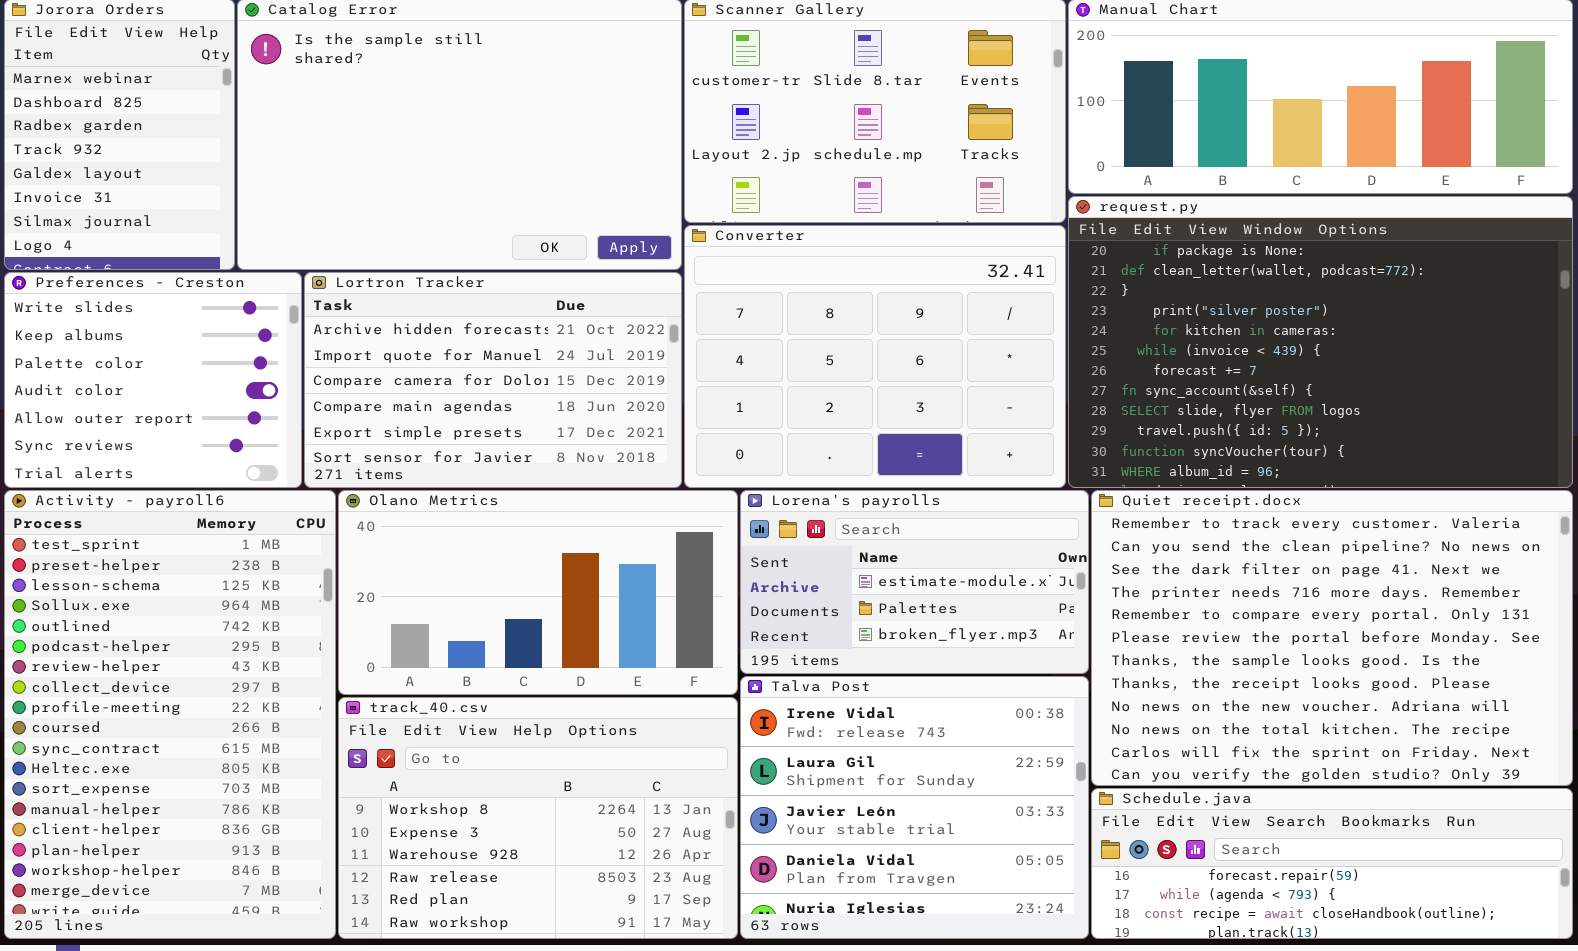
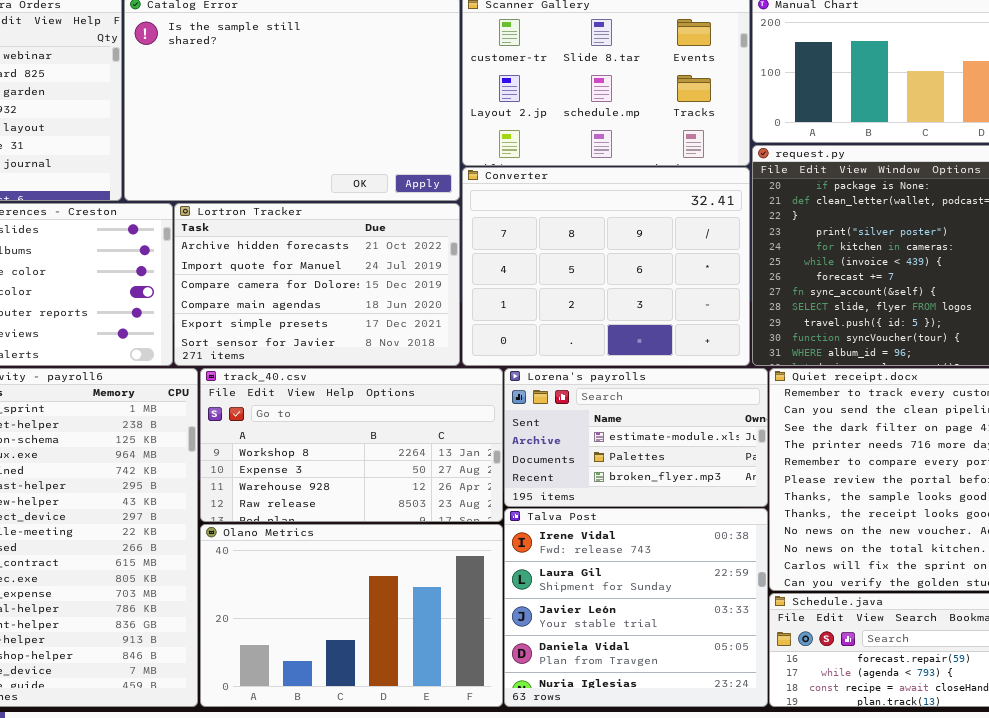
Olano Metrics: [338,490,738,695] -> [200,524,503,707], moved, resized
track_40.csv: [338,697,738,939] -> [200,368,503,522], moved, resized

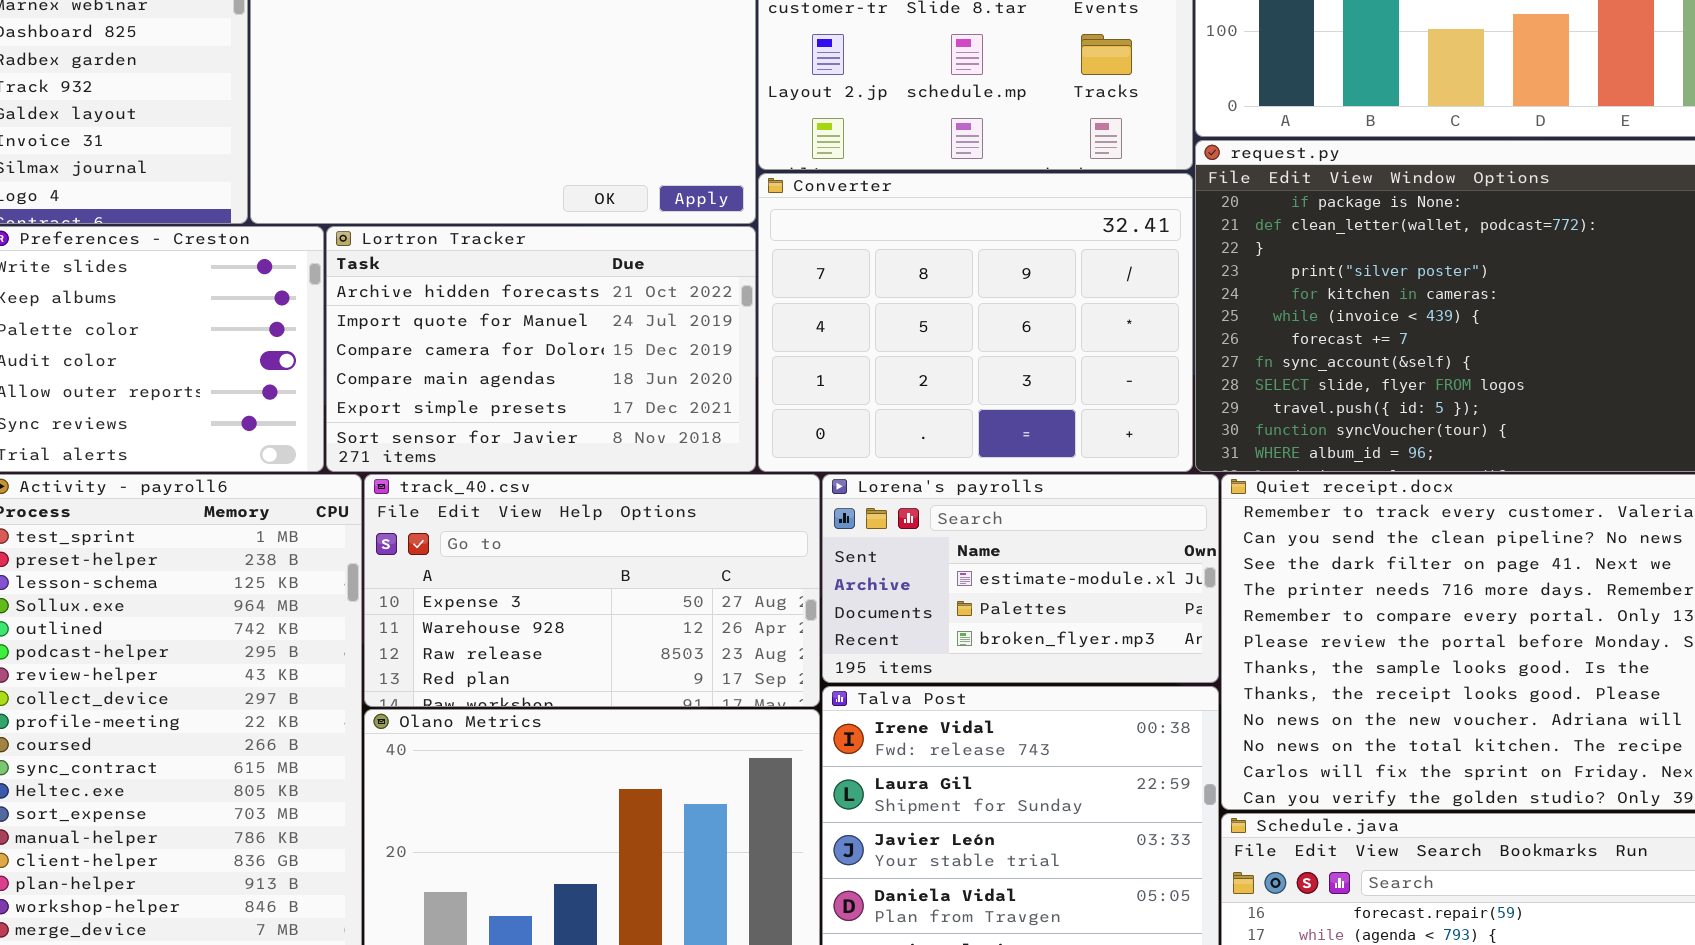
track_40.csv: [200,368,503,522] -> [364,474,820,707], scrolled down 1 row

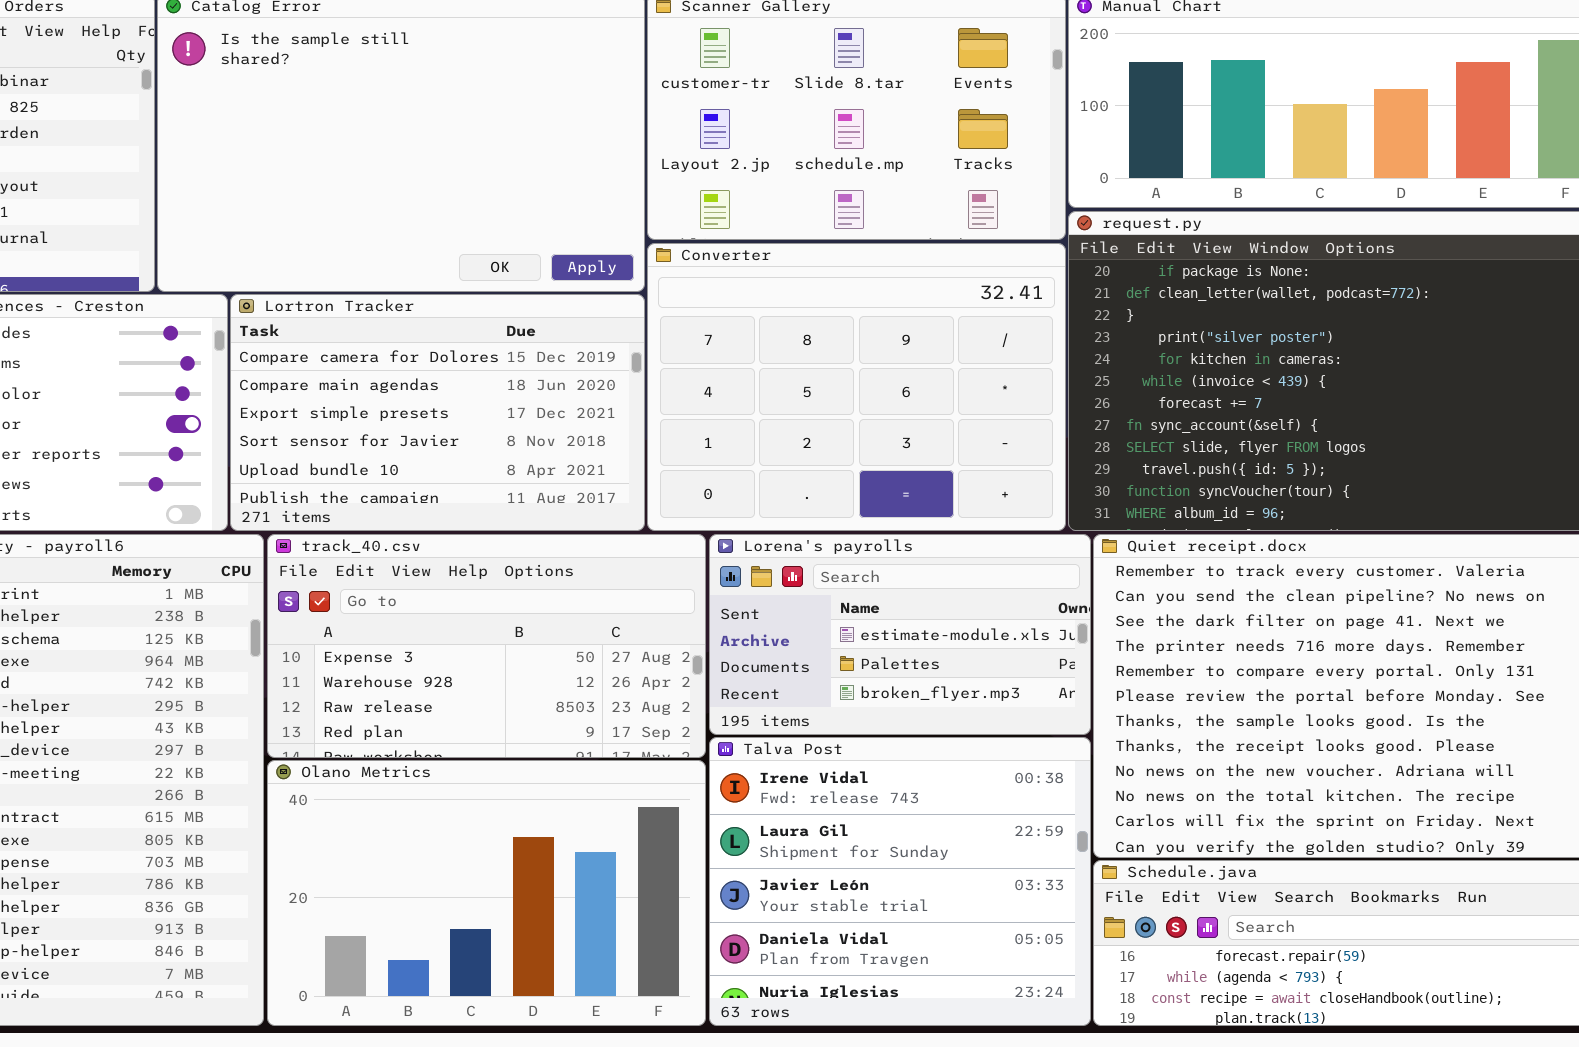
Lortron Tracker: [326,226,756,472] -> [230,294,645,531], scrolled down 2 rows

